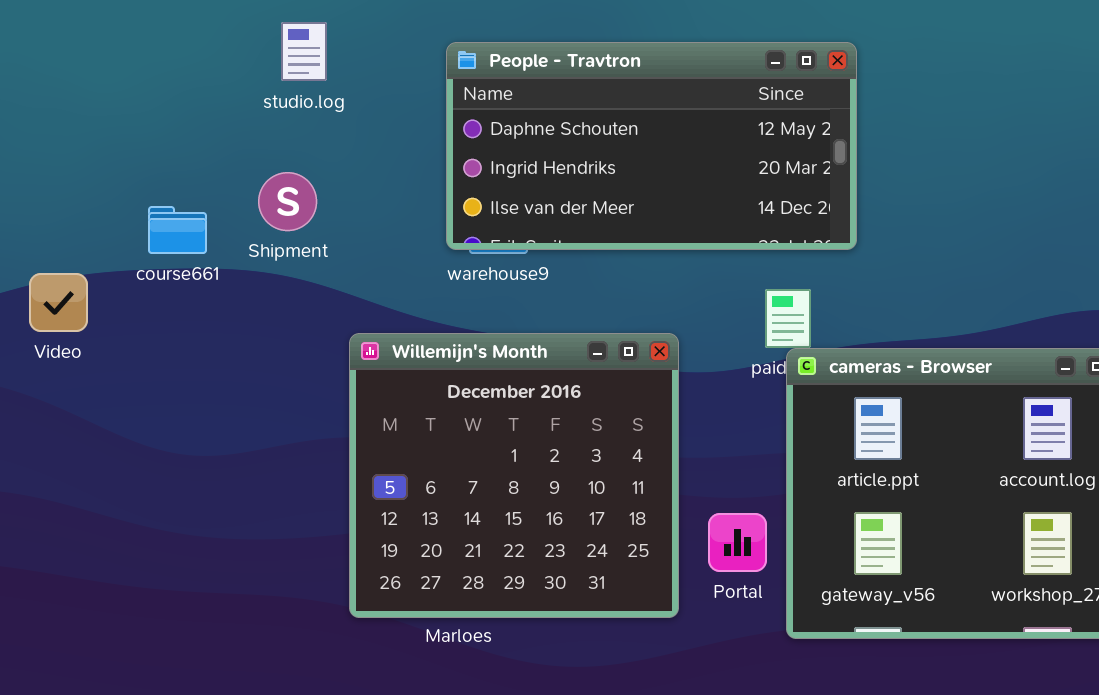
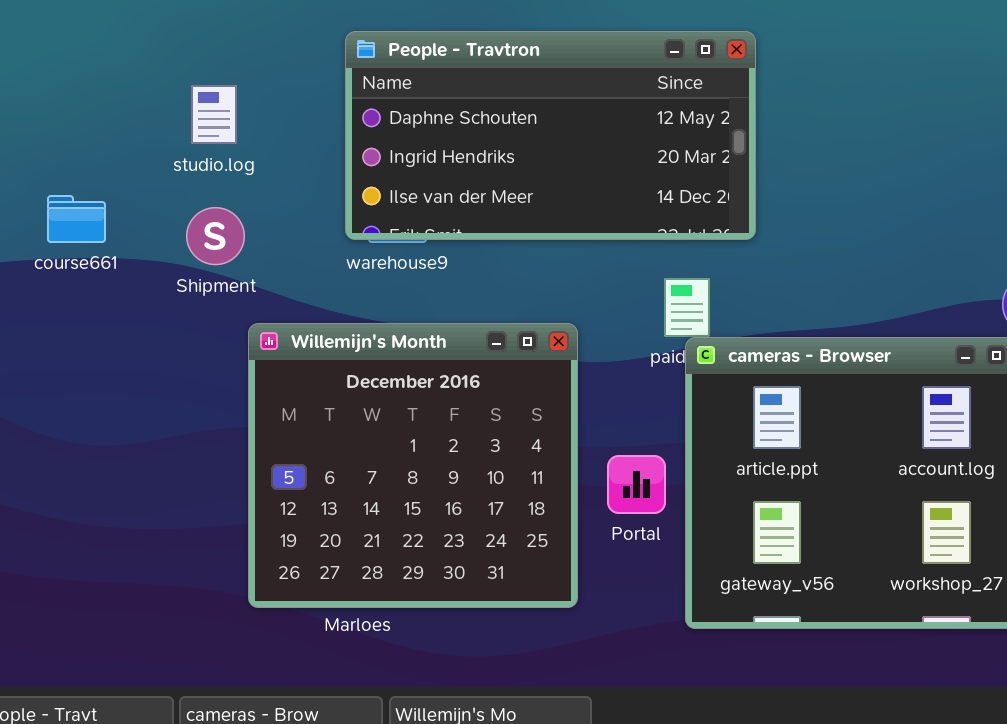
studio.log: [281,22,327,81] -> [191,85,237,144], moved
Shipment: [258,172,317,231] -> [186,207,245,265], moved
Portal: [708,513,767,572] -> [607,455,666,514], moved

